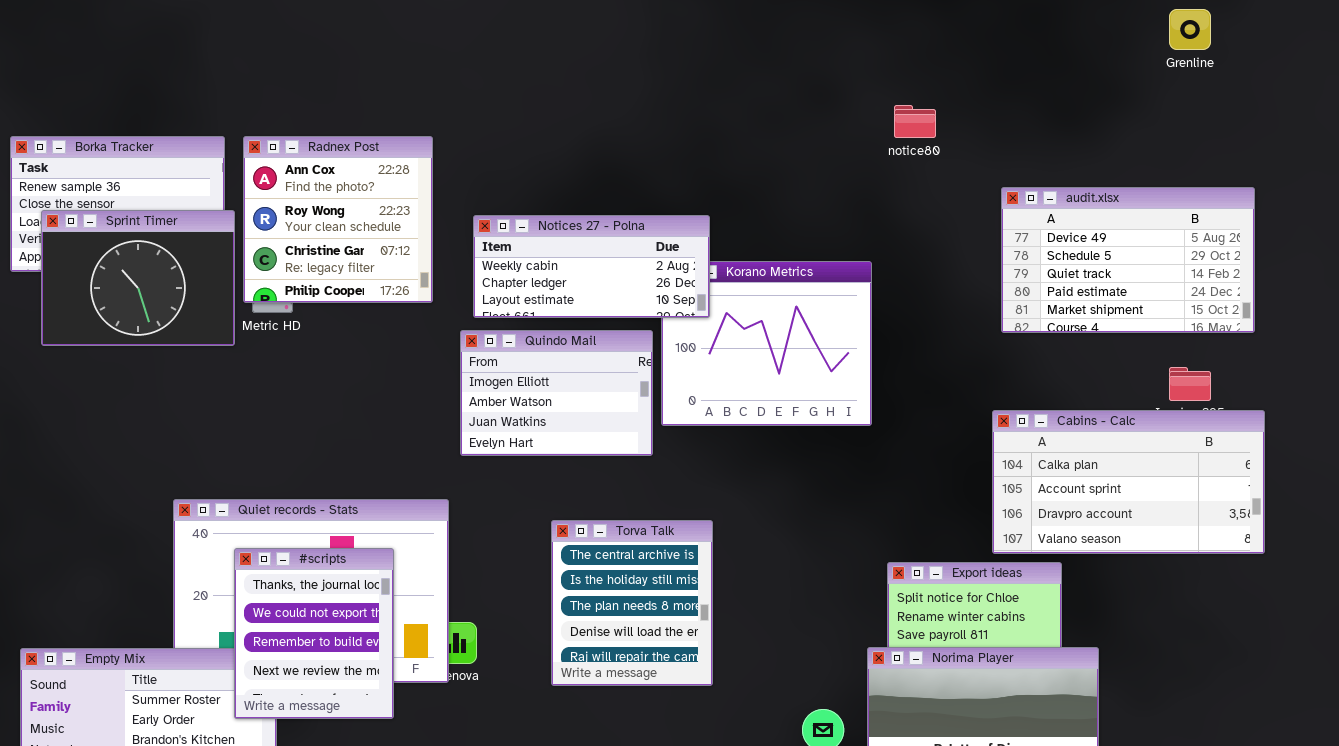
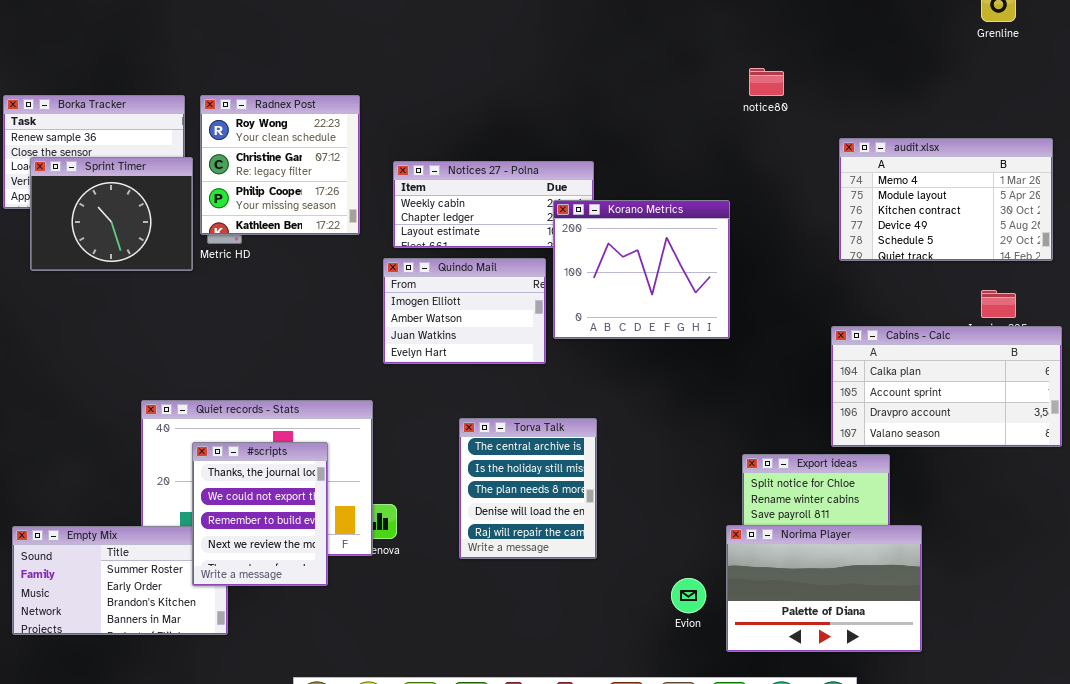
Radnex Post: [243,136,433,303] -> [200,95,360,235], scrolled down 1 row
audit.xlsx: [1001,187,1255,333] -> [839,138,1053,261], scrolled up 3 rows
Korano Metrics: [661,261,872,426] -> [553,200,730,339], raised

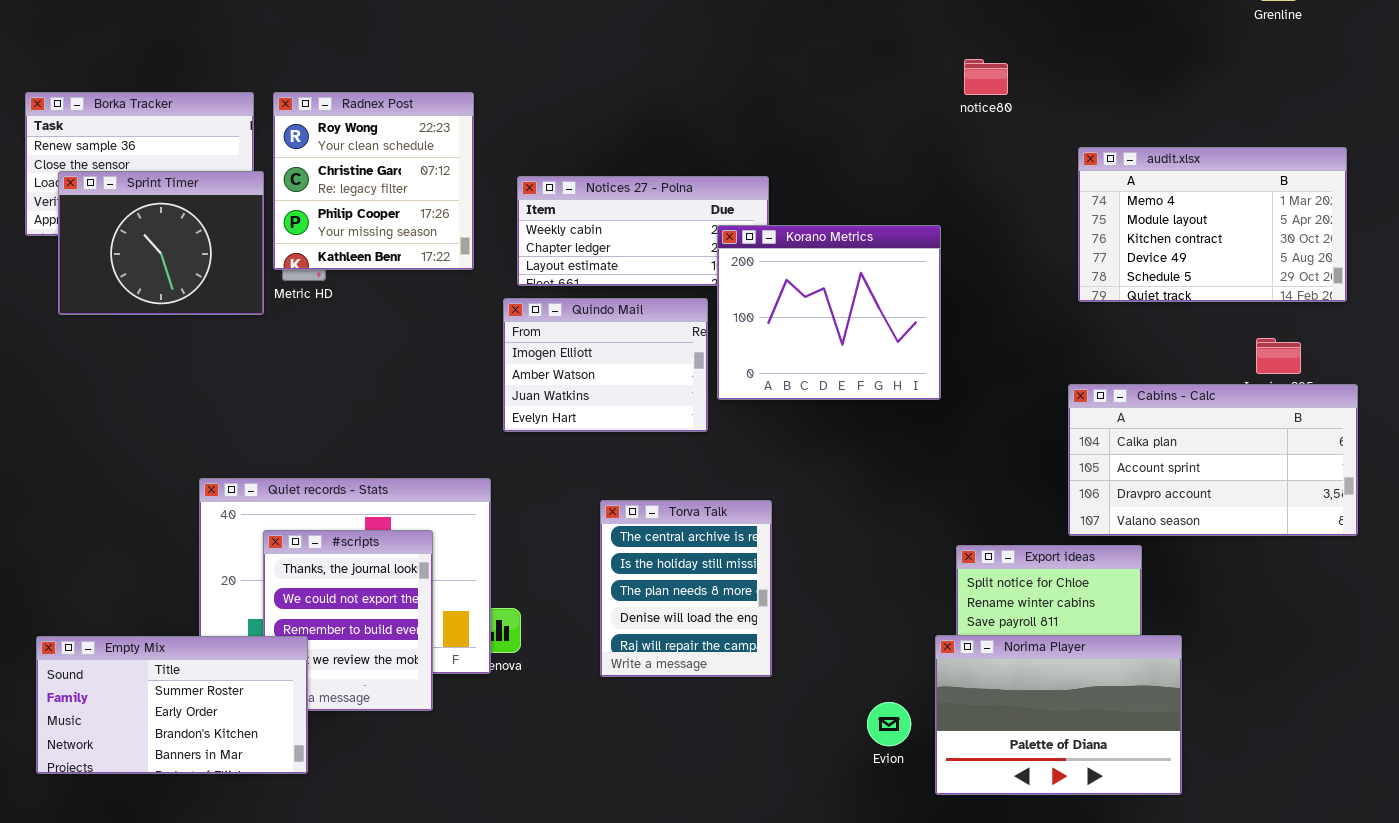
Empty Mix: [12,526,228,635] -> [36,636,308,774], raised

